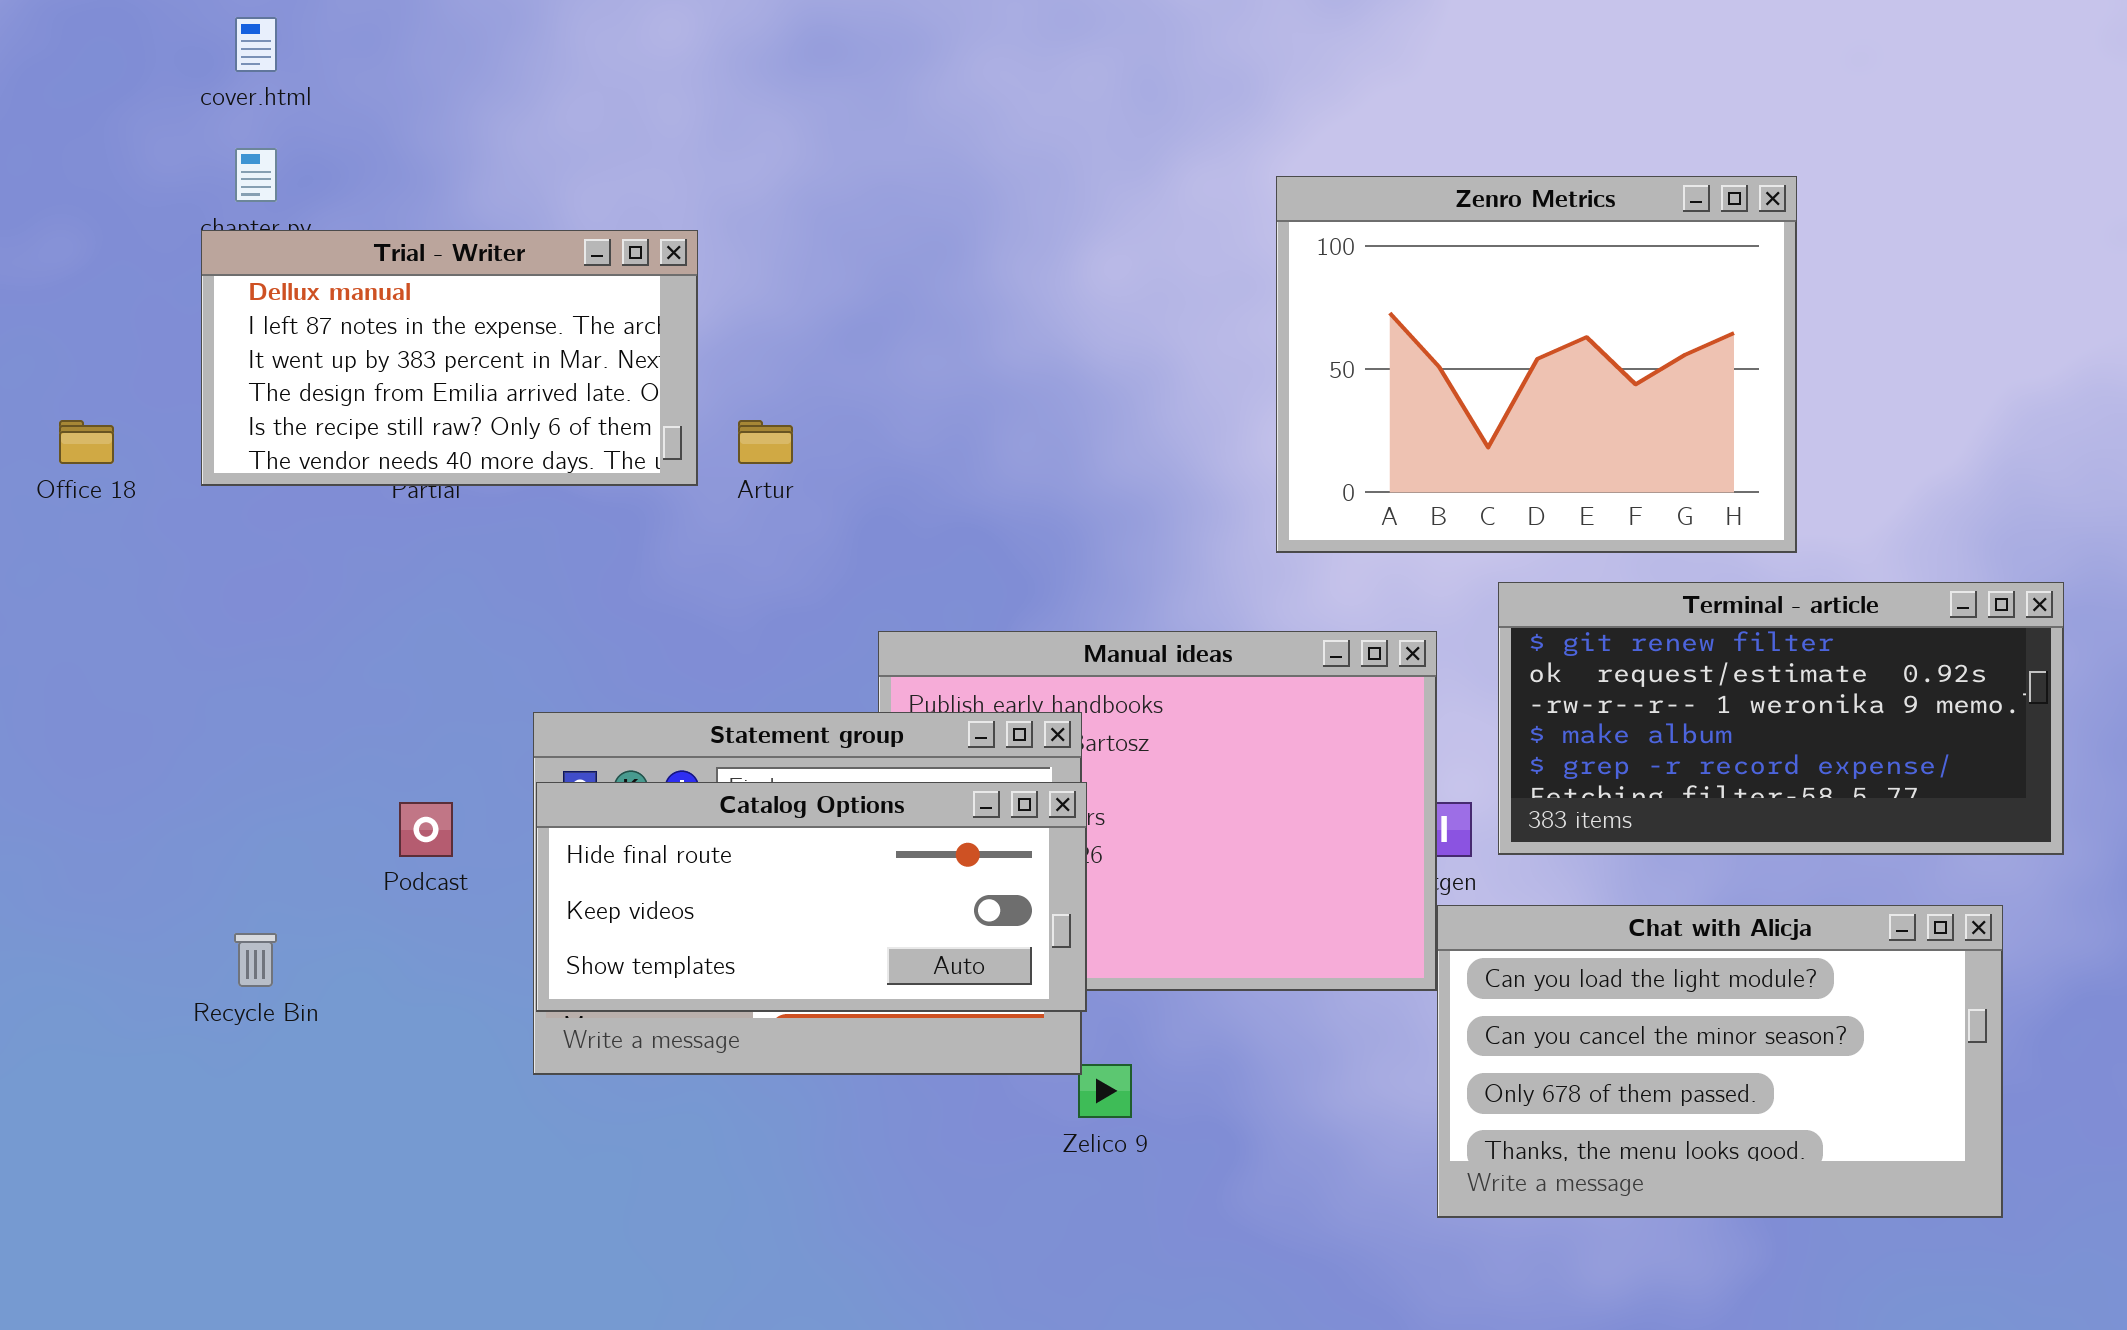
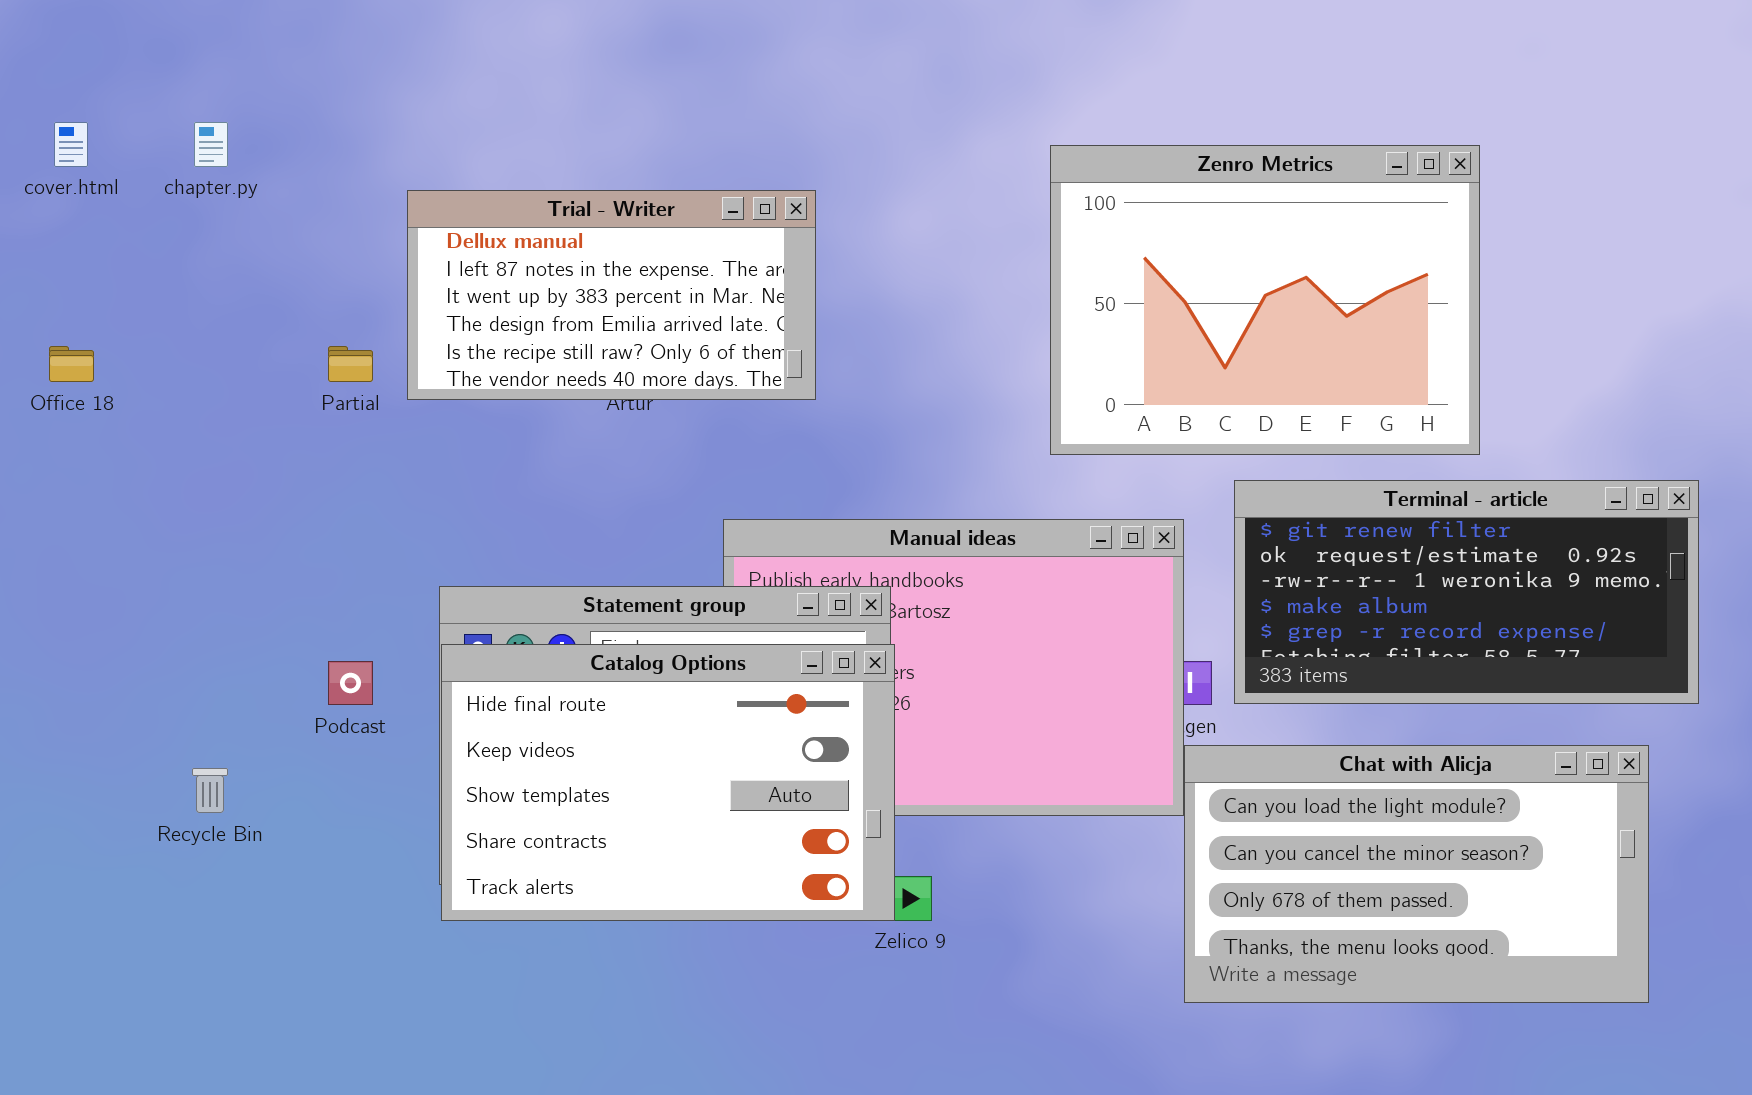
cover.html: [235,17,277,72] -> [54,122,88,167], moved
Trial - Writer: [201,230,698,486] -> [407,190,816,400], moved
Catalog Options: [536,782,1087,1012] -> [441,644,895,921], resized

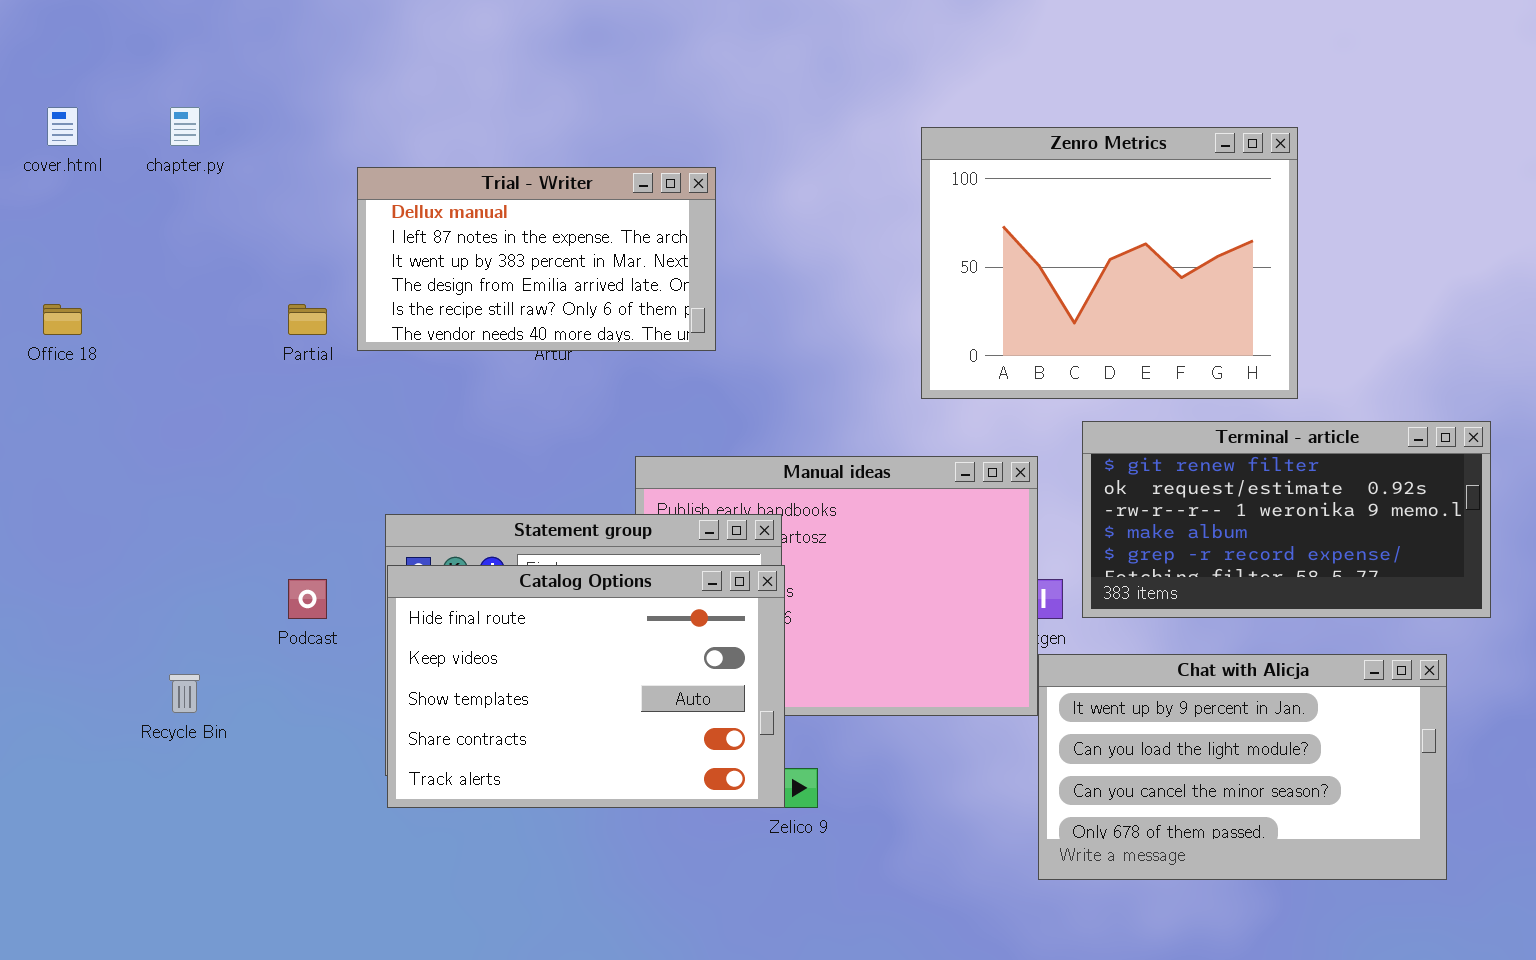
Chat with Alicja: [1184,745,1649,1003] -> [1038,654,1447,880], scrolled up 1 row

